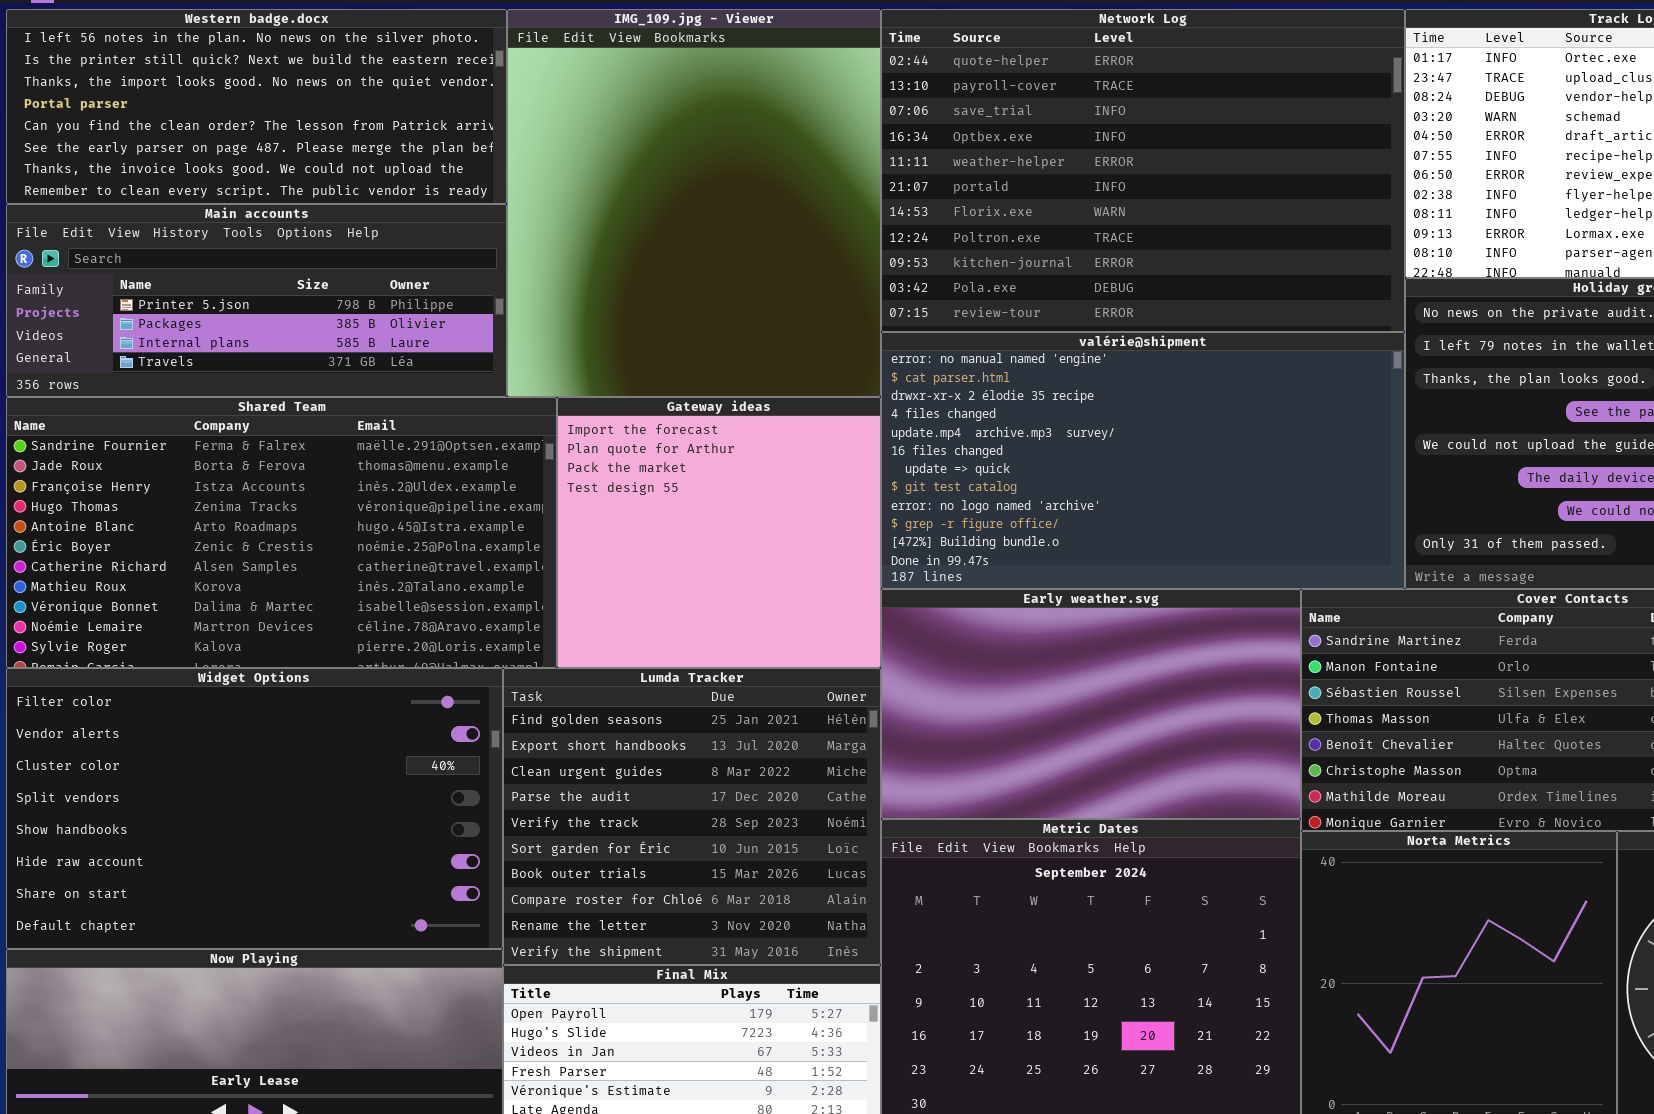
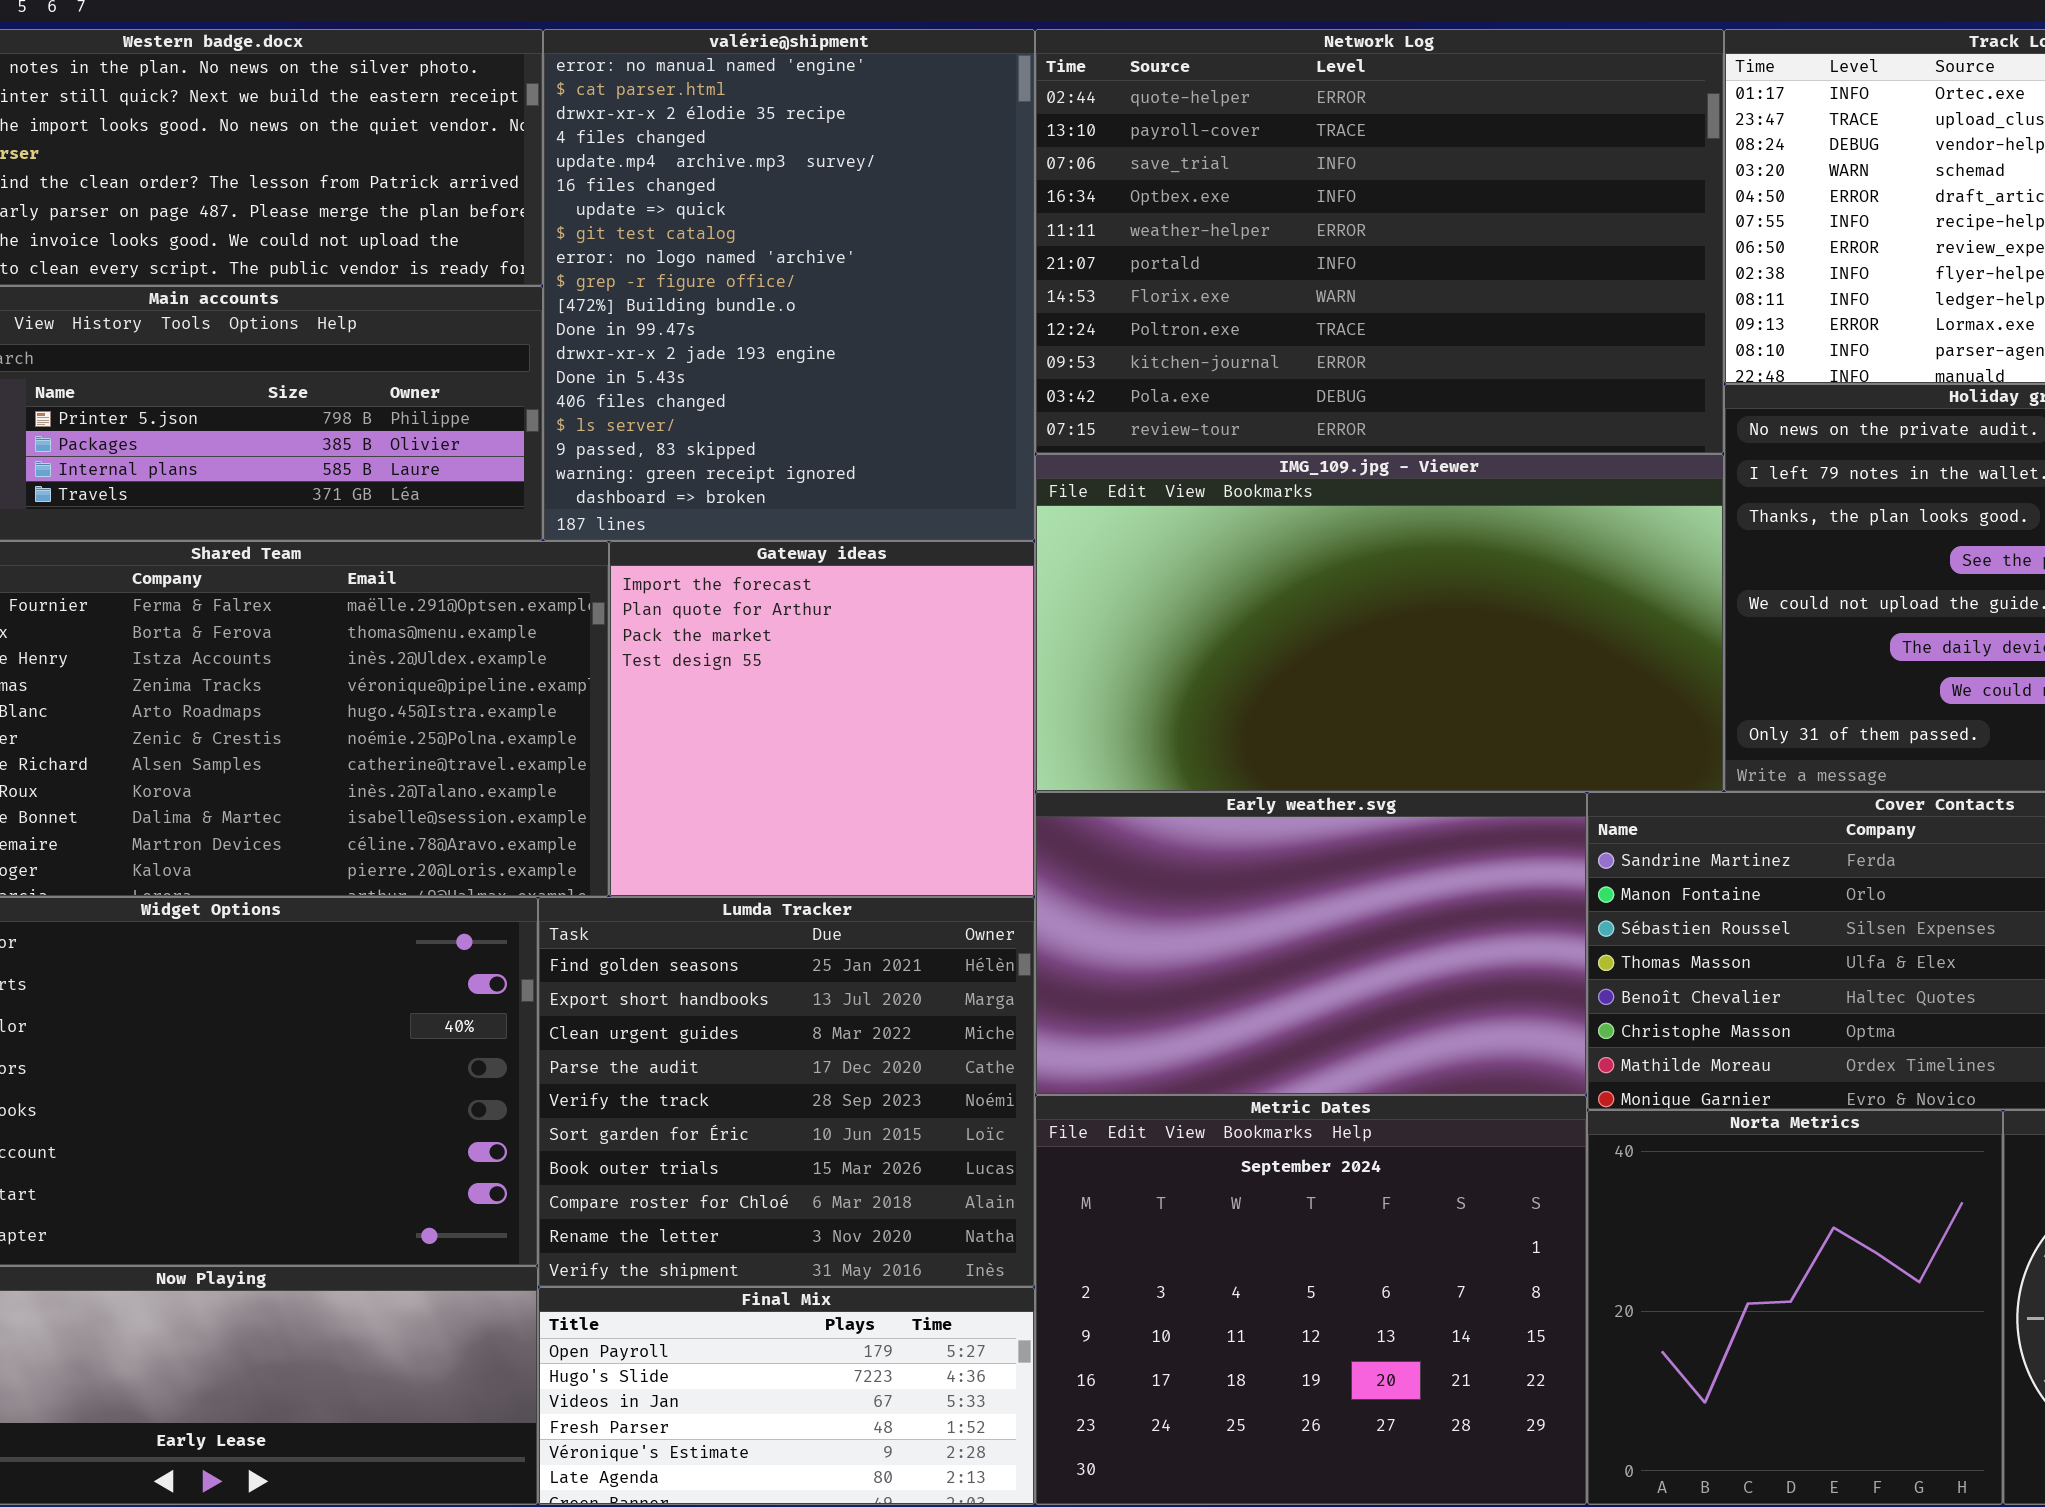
IMG_109.jpg - Viewer: [507,9,881,397] -> [1035,454,1724,792], moved, resized
valérie@shipment: [881,332,1405,589] -> [543,29,1035,541], moved, resized

